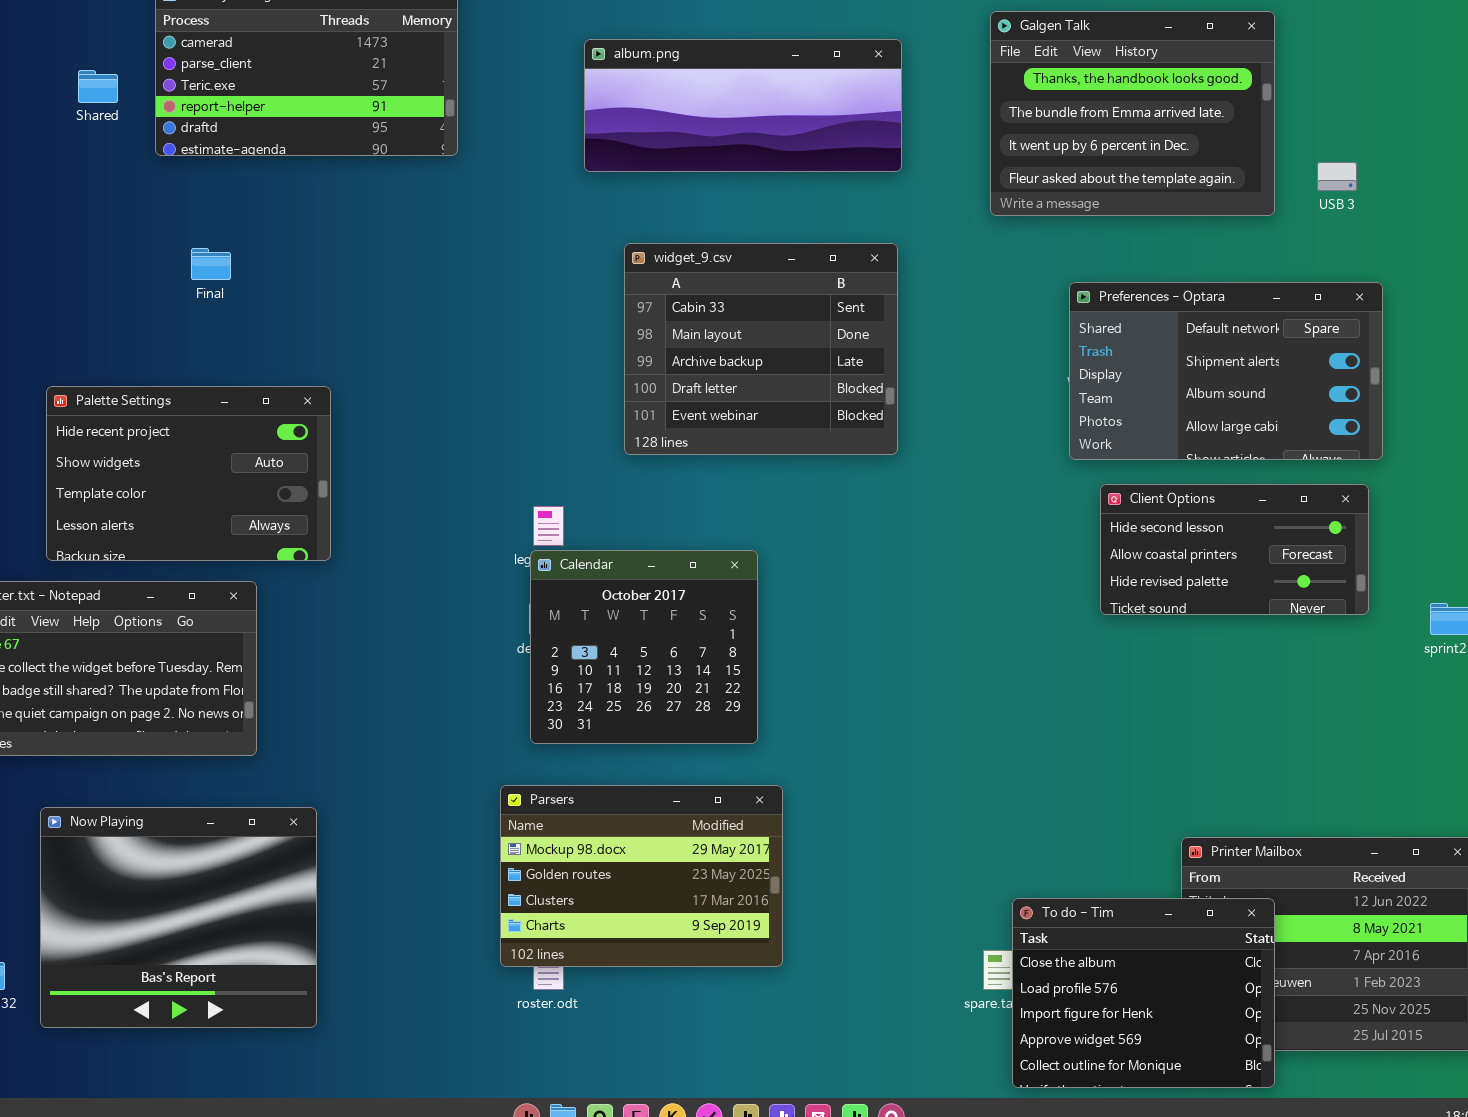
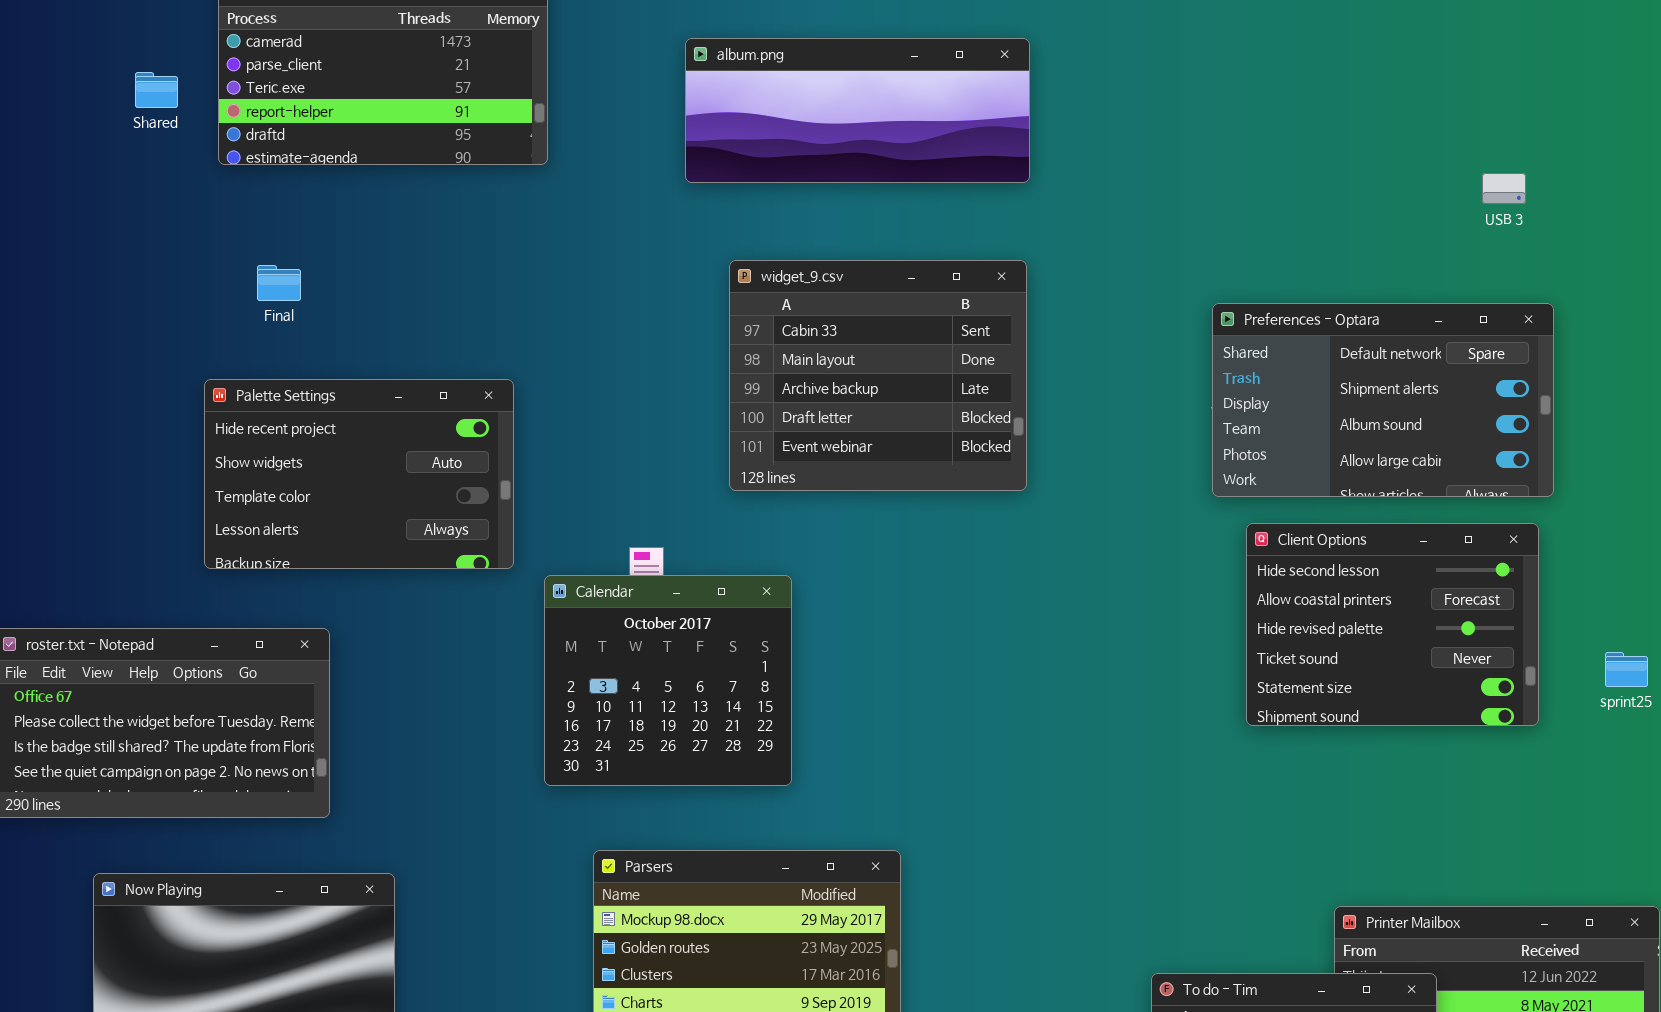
Galgen Talk: [990,11,1275,216] -> none, closed
Palette Settings: [46,386,331,561] -> [204,379,514,569], moved
Client Options: [1100,484,1369,615] -> [1246,523,1539,726], resized
Calendar: [530,550,758,744] -> [544,575,792,786], moved

